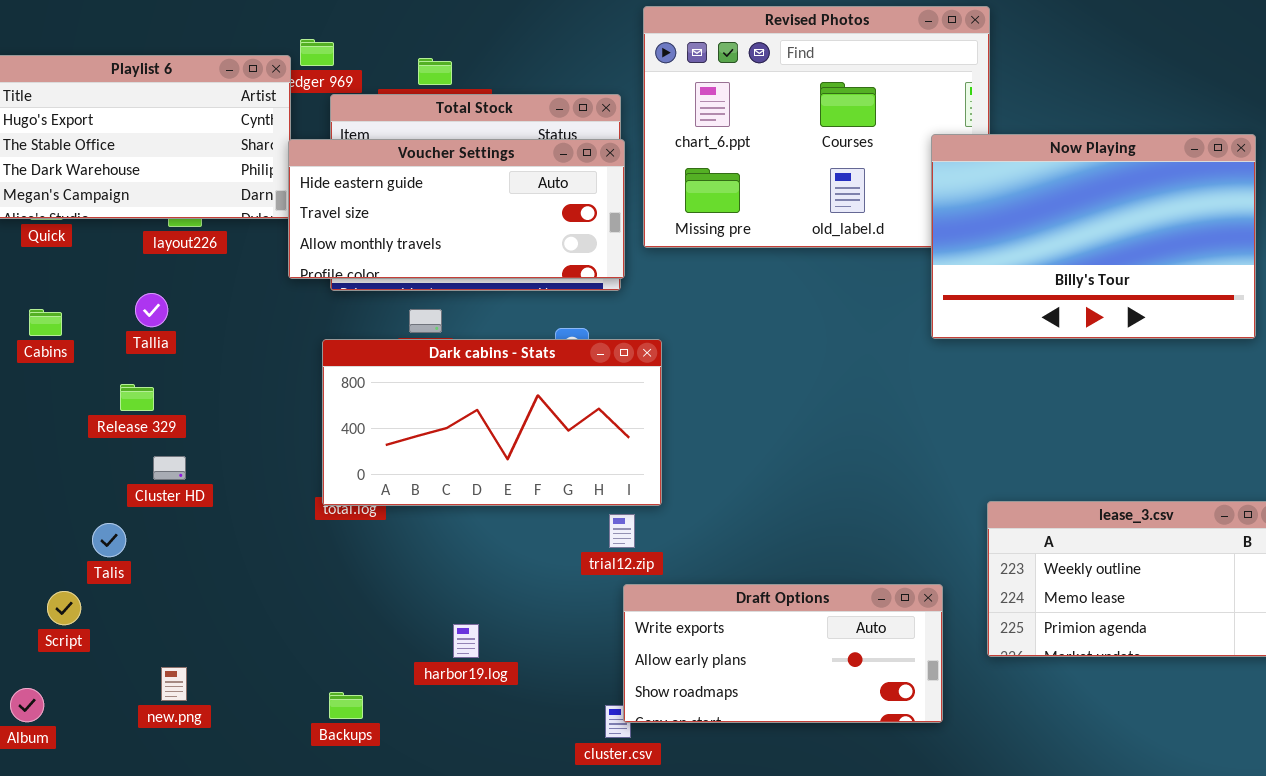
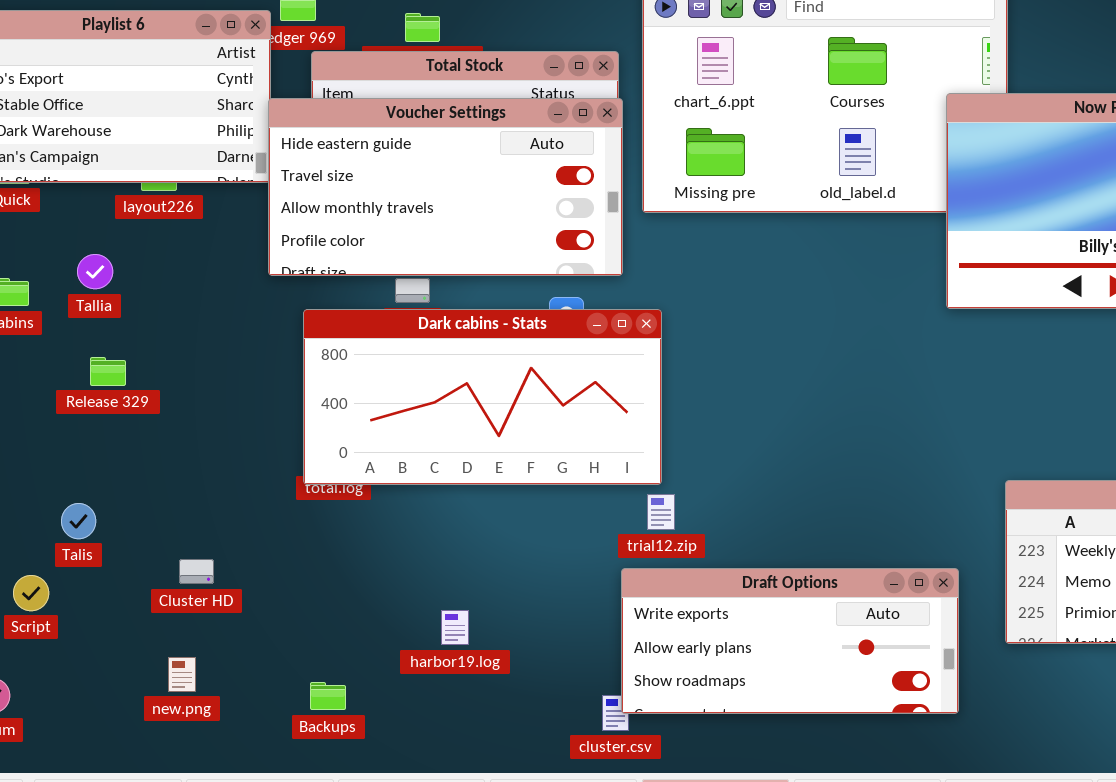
Voucher Settings: [288,139,625,279] -> [268,98,623,276], resized
Tallia: [135,293,168,327] -> [77,254,113,289], moved
Cluster HD: [153,456,186,480] -> [179,559,214,584], moved
trial12.zip: [609,514,635,548] -> [647,494,675,530], moved
new.png: [161,667,187,701] -> [168,657,196,692], moved

